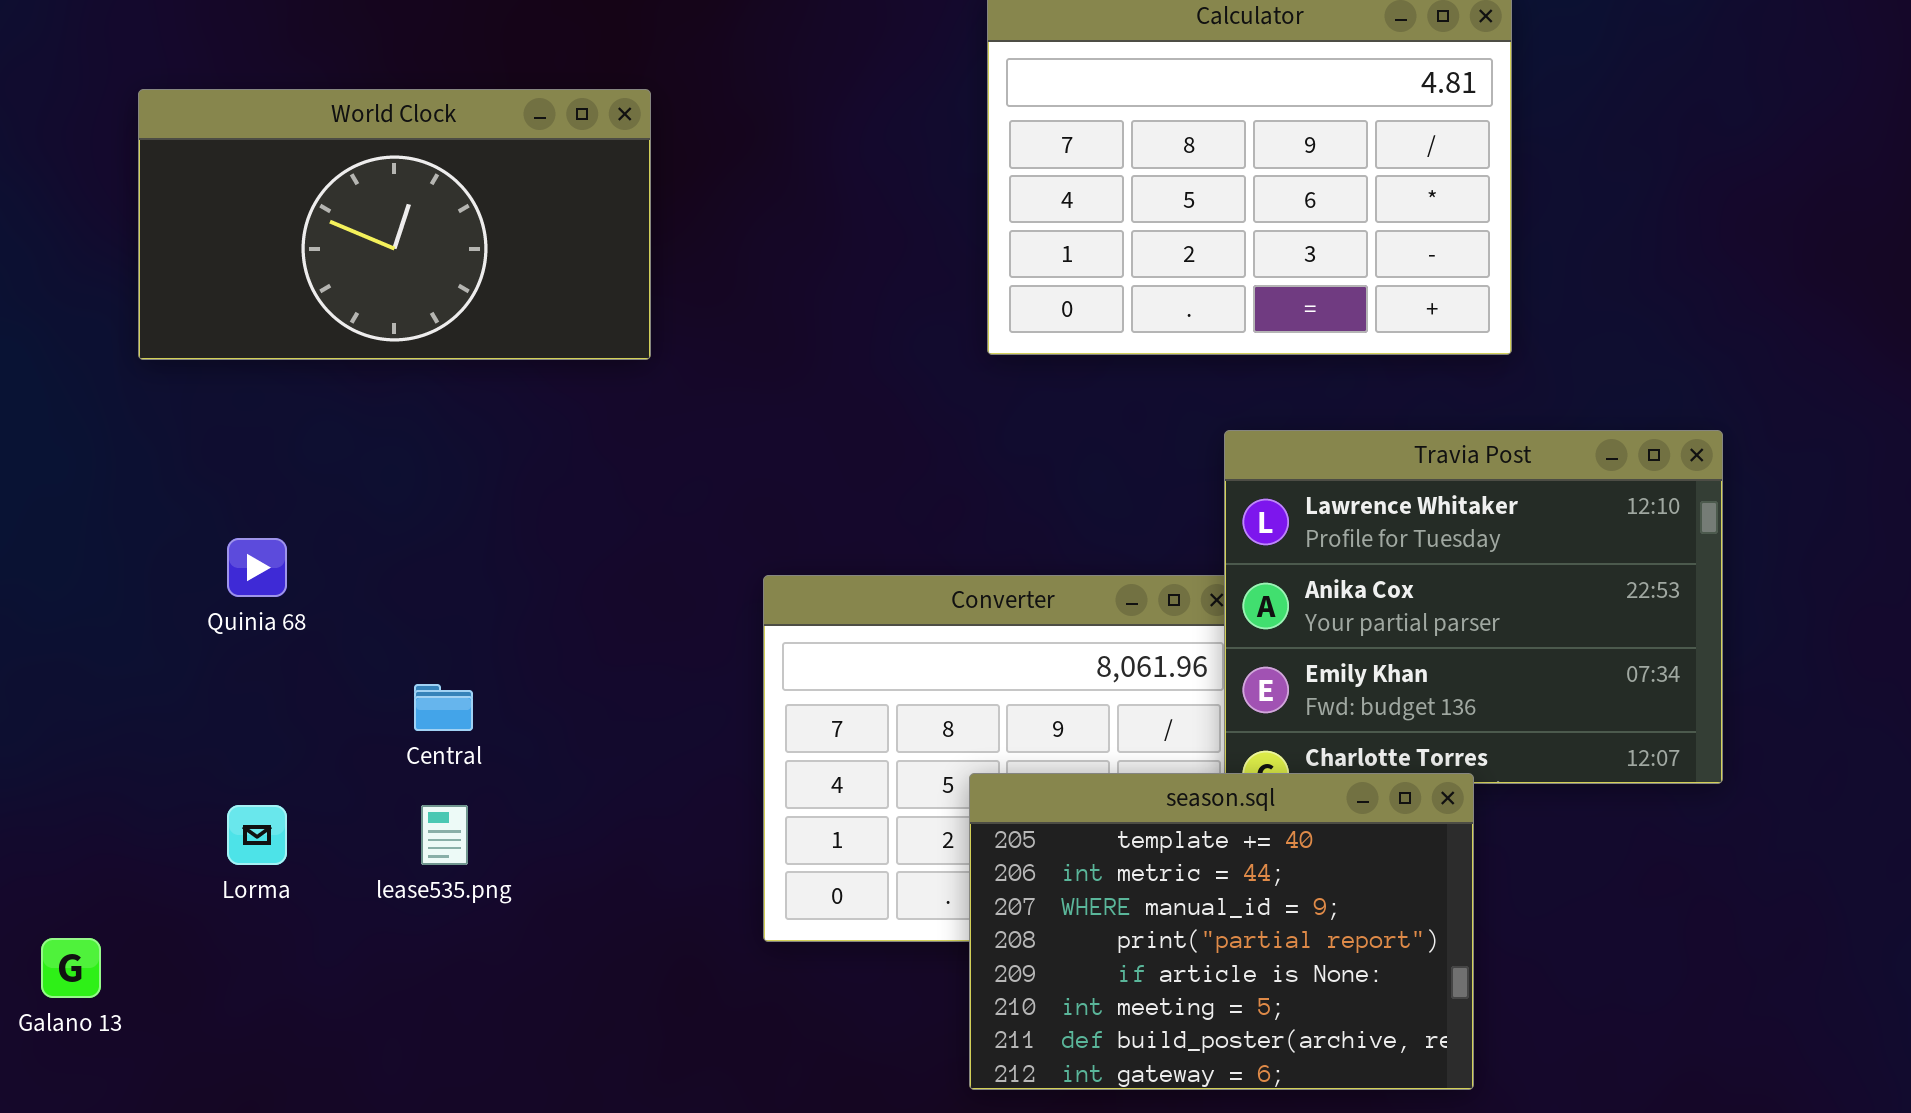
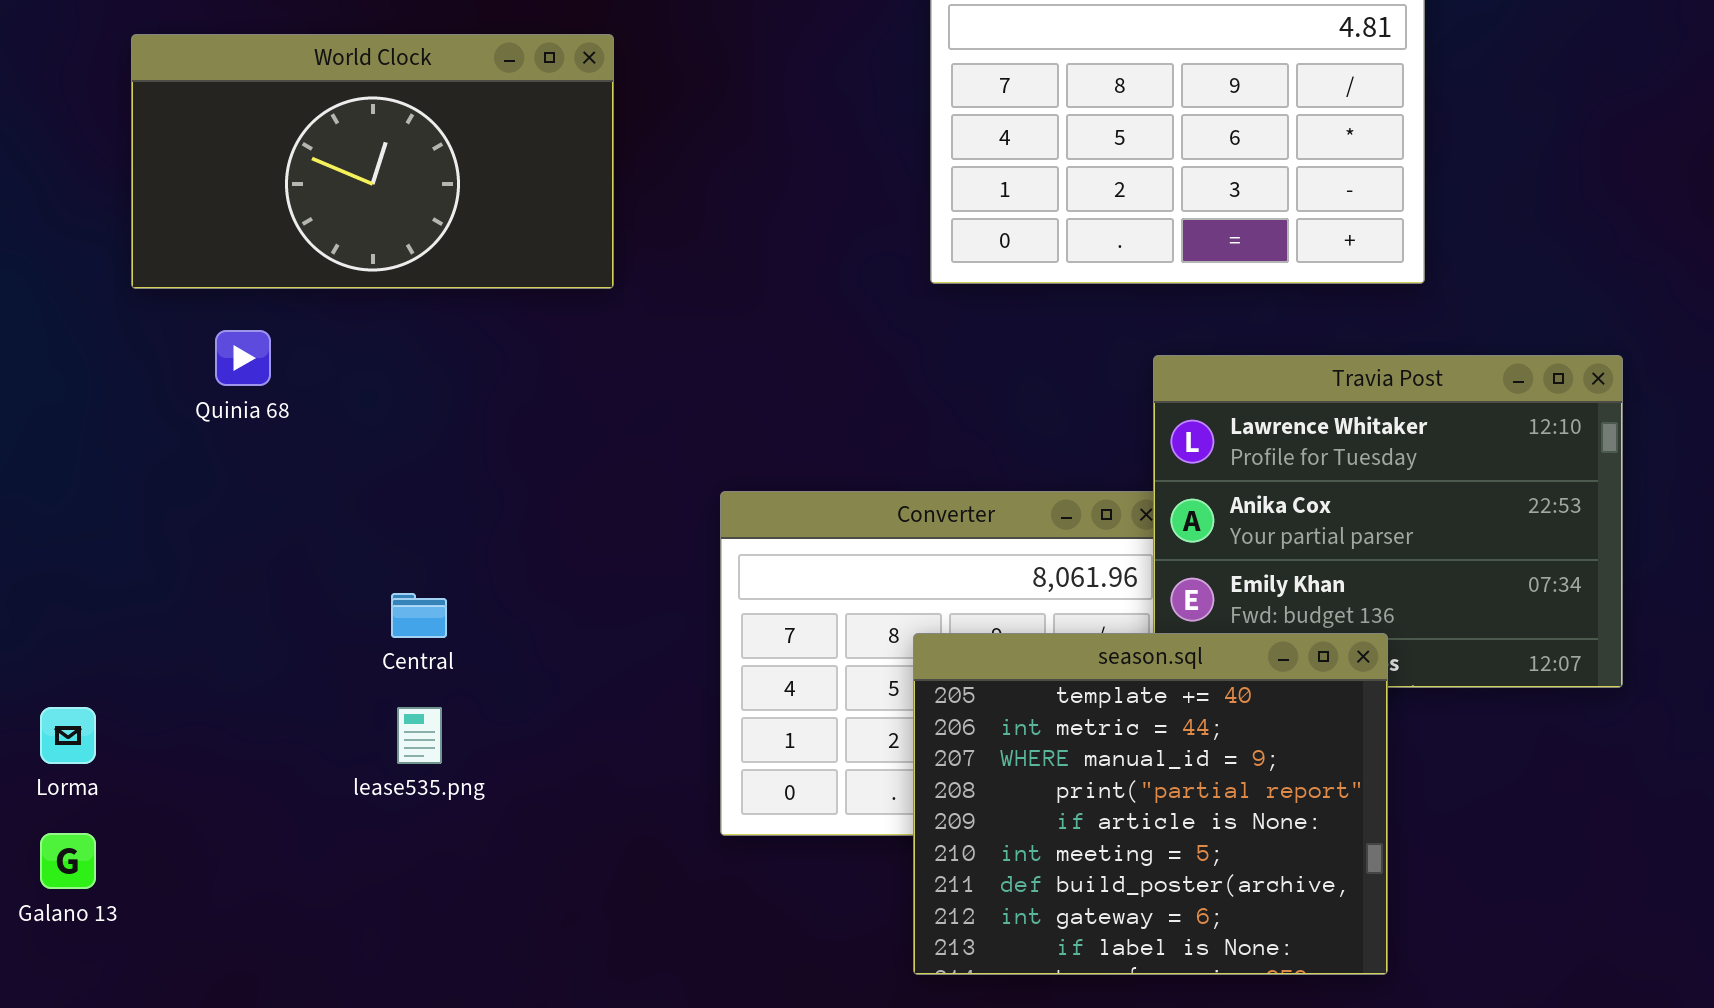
Quinia 68: [227,538,287,597] -> [215,330,271,386], moved
season.sql: [969,773,1474,1090] -> [913,633,1388,975], resized
Lorma: [227,805,287,865] -> [40,707,96,764], moved

